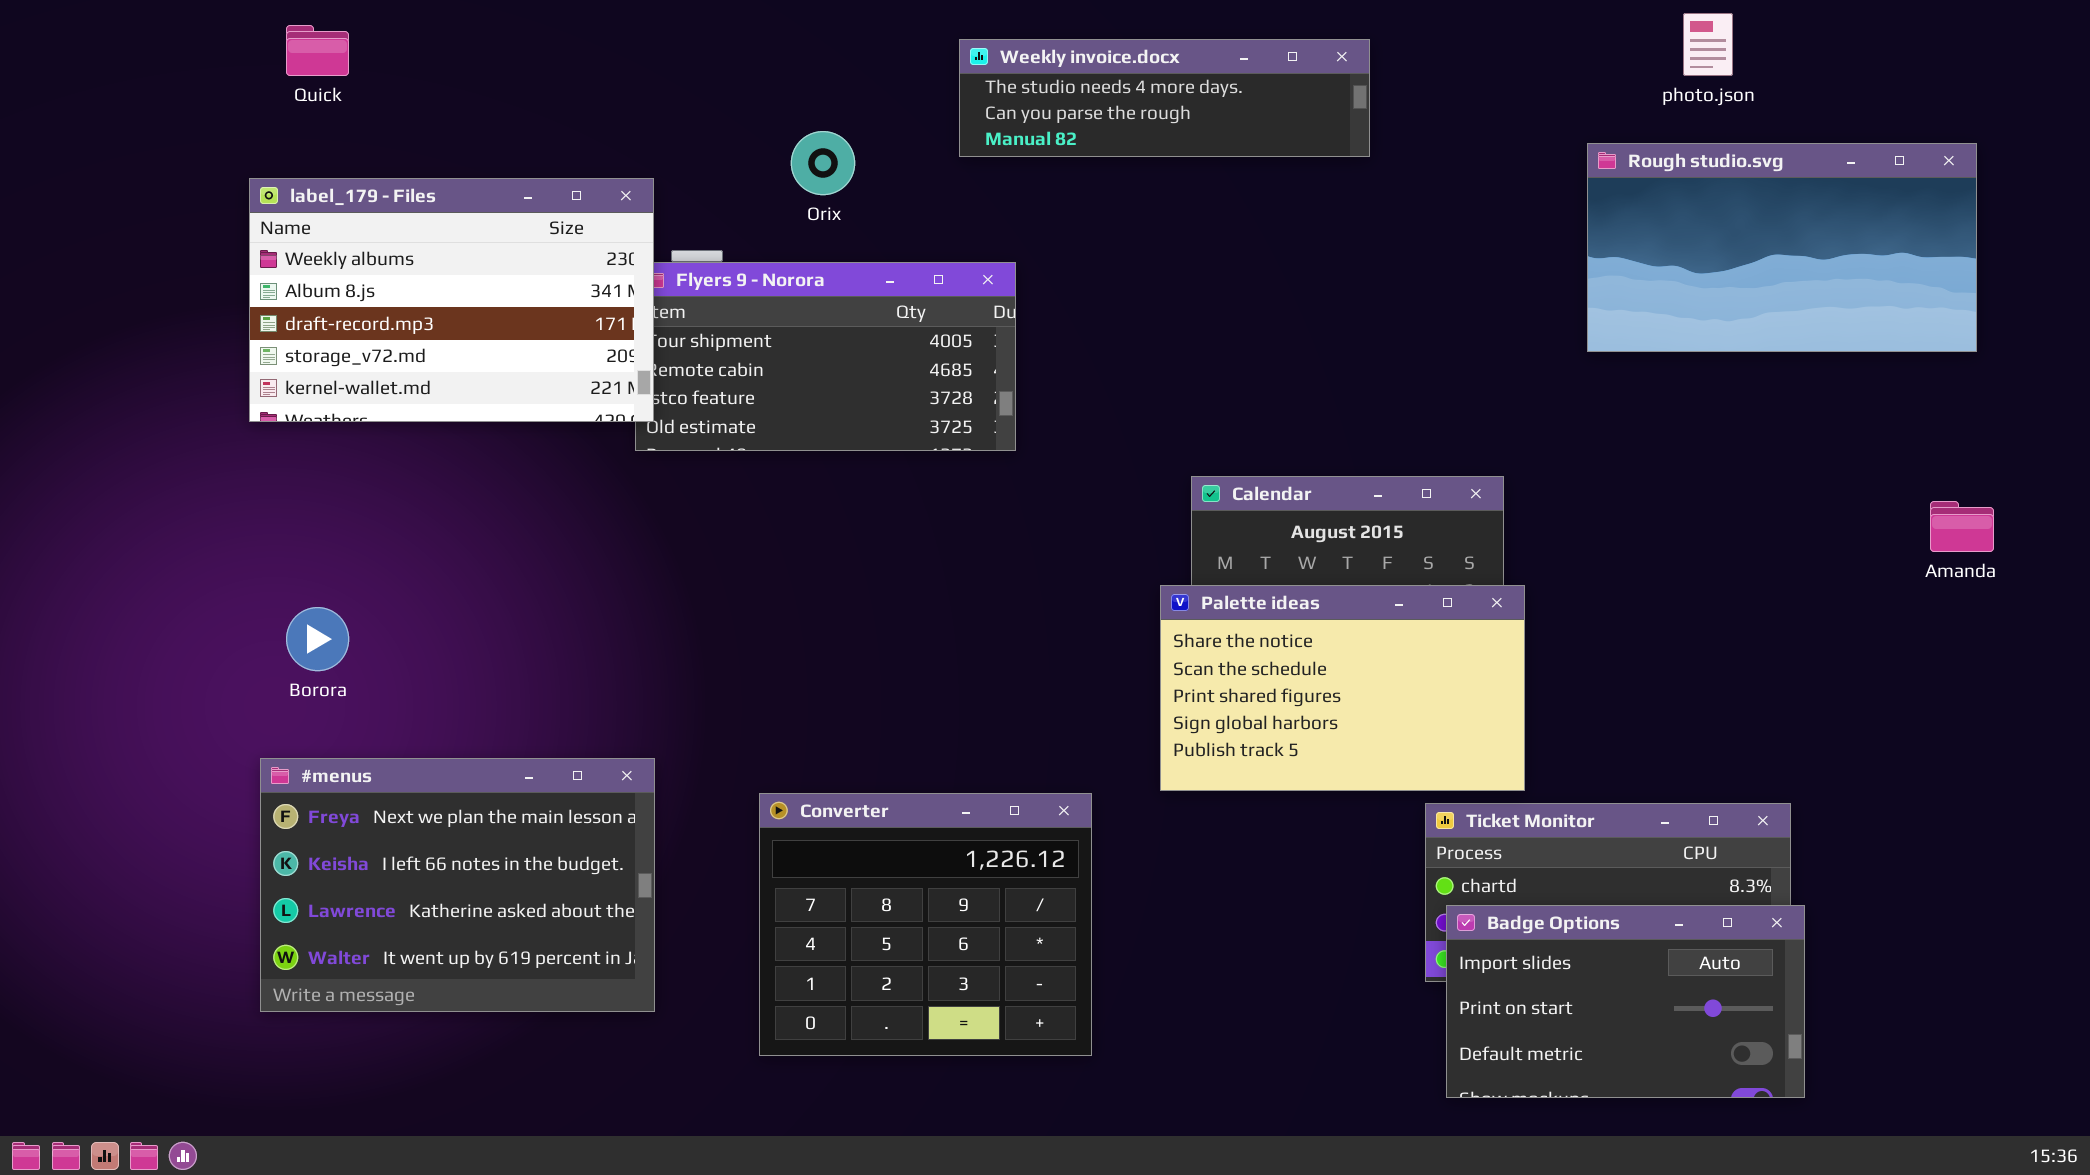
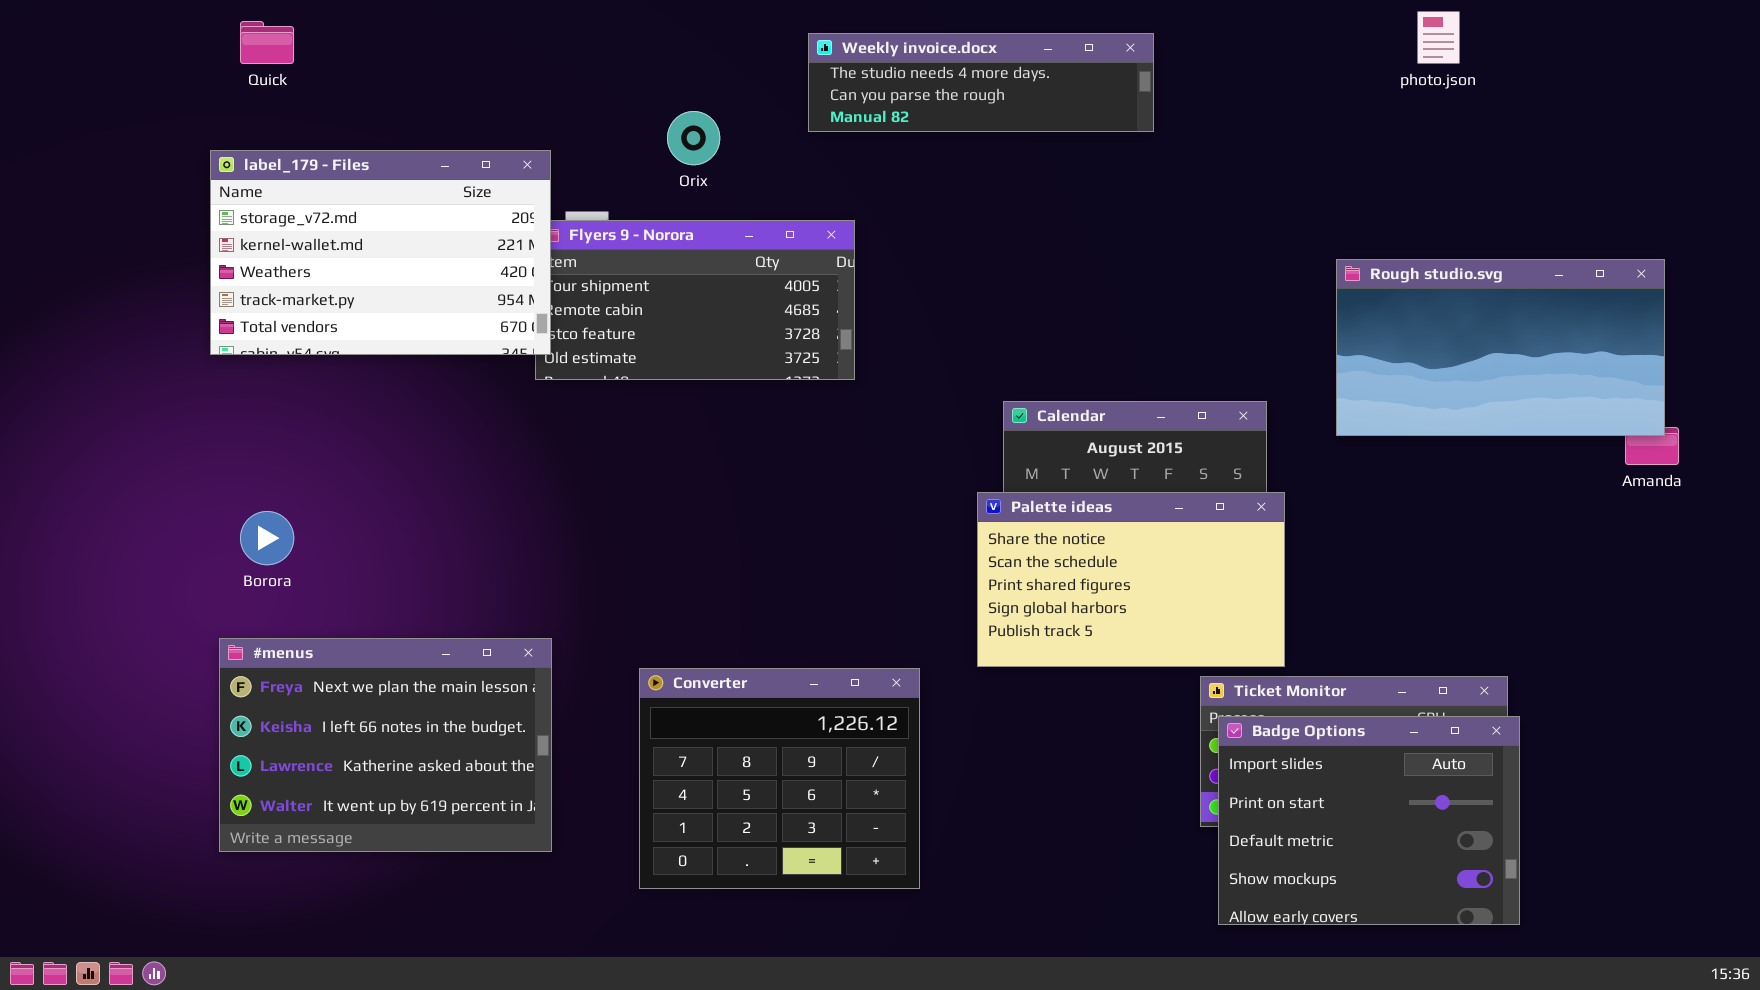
Rough studio.svg: [1587,143,1977,352] -> [1336,259,1665,436], moved
label_179 - Files: [249,178,654,422] -> [210,150,551,355], scrolled down 3 rows
Badge Options: [1446,905,1805,1098] -> [1218,716,1520,925], resized

